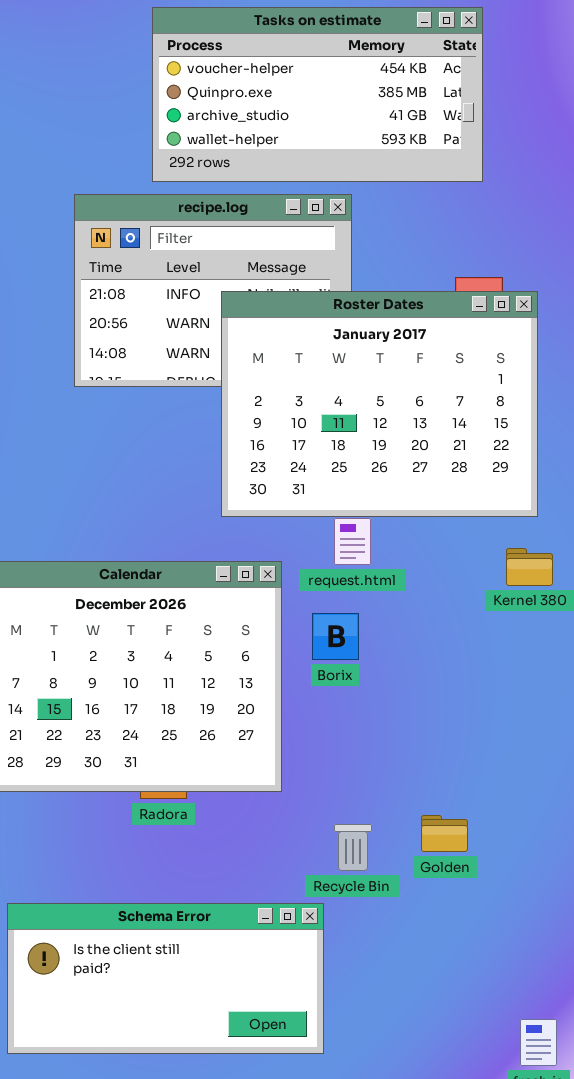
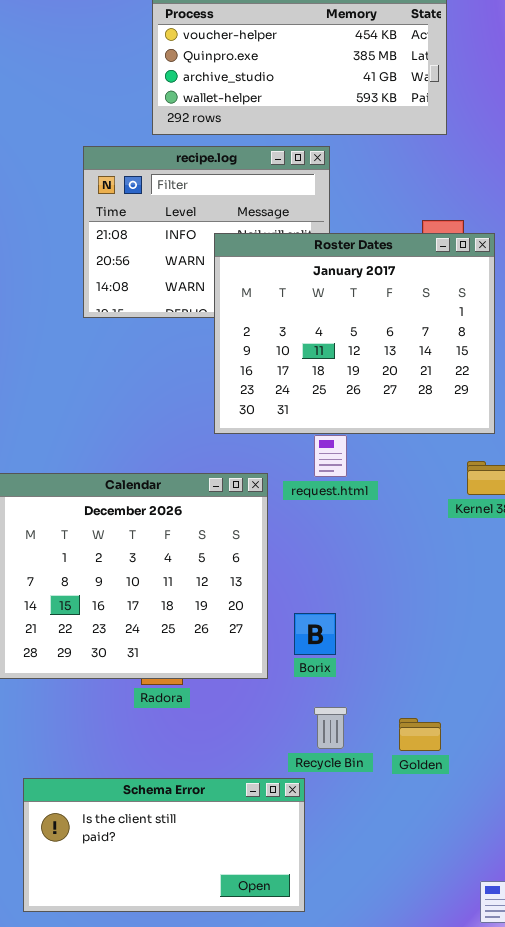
Borix: [312,613,359,660] -> [294,613,336,655], moved
Golden: [421,815,468,852] -> [399,718,441,751], moved

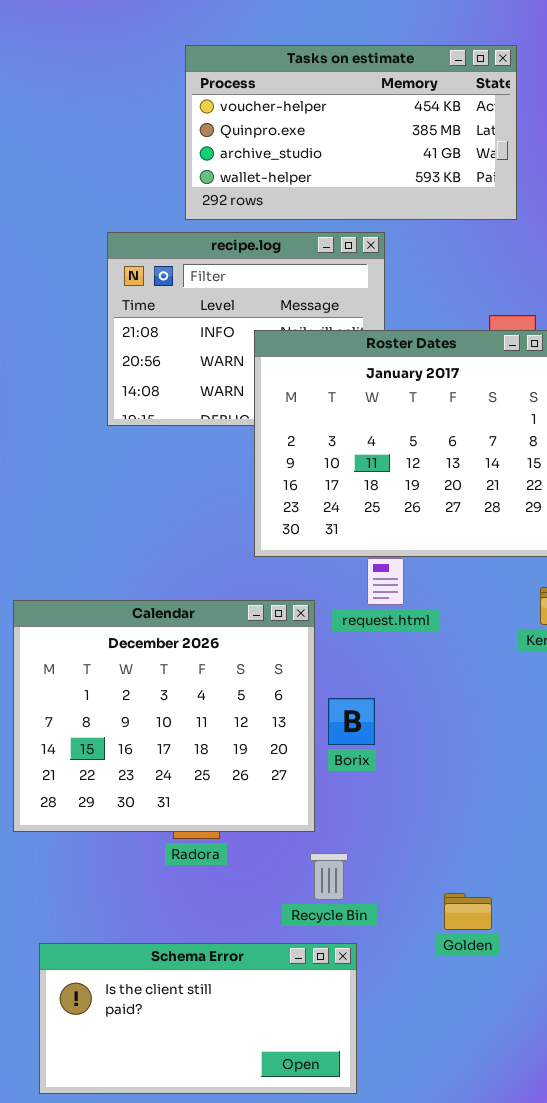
Borix: [294,613,336,655] -> [328,698,375,745], moved
Recycle Bin: [314,707,347,749] -> [310,853,348,900], moved
Golden: [399,718,441,751] -> [444,893,492,930], moved

